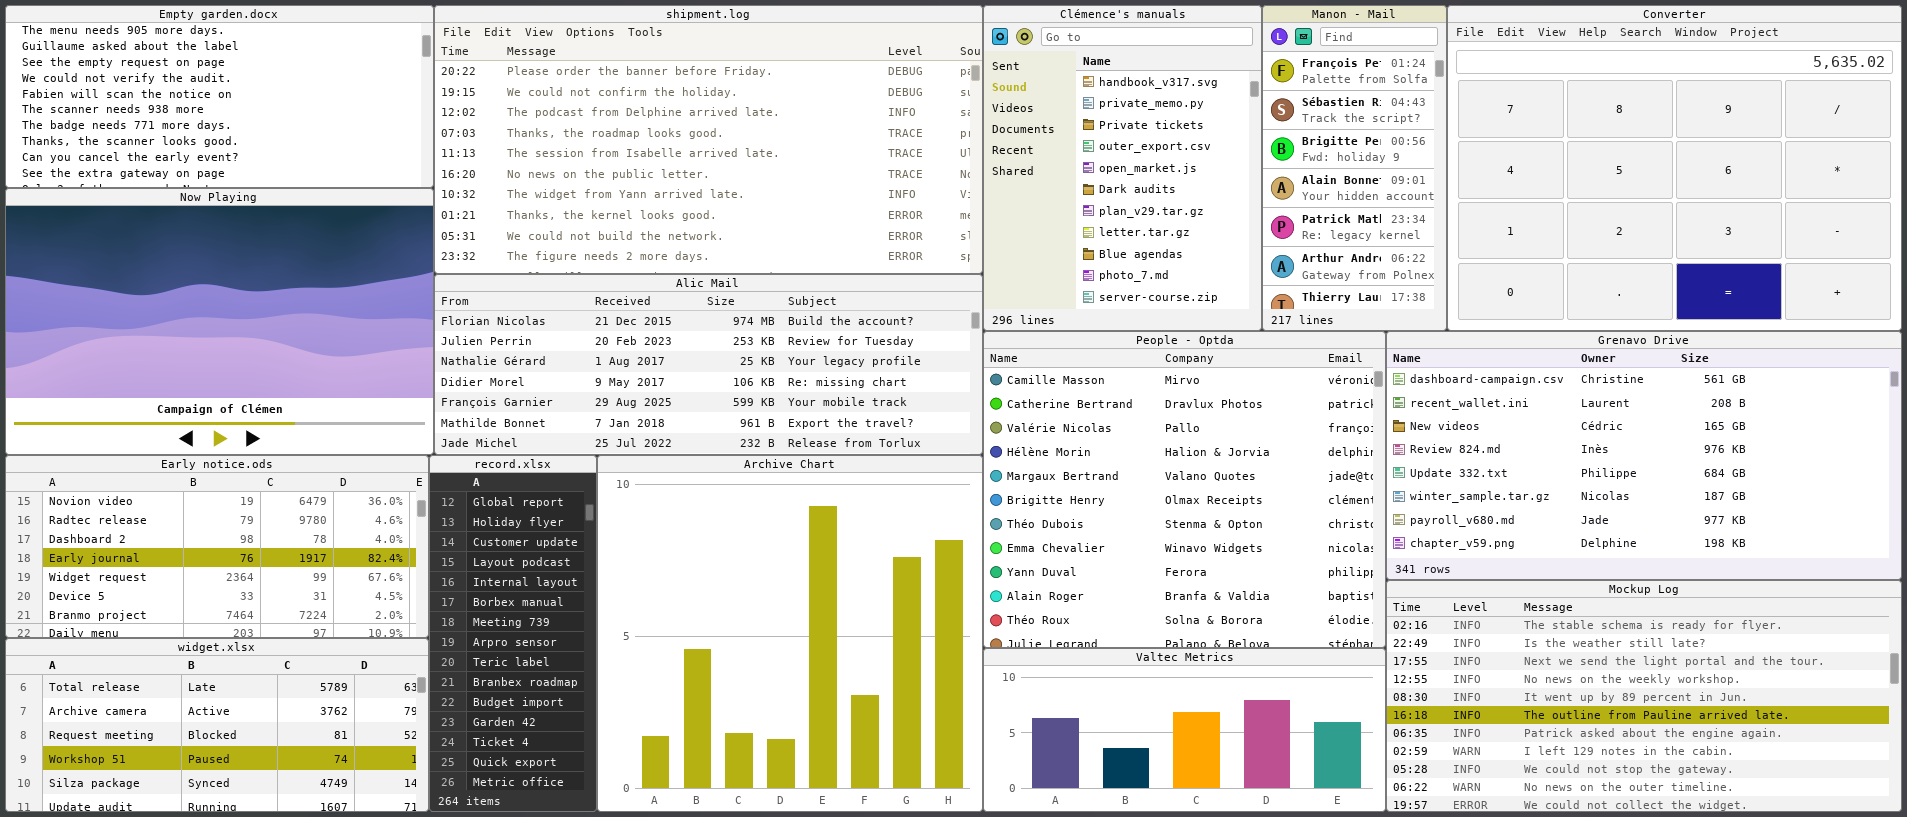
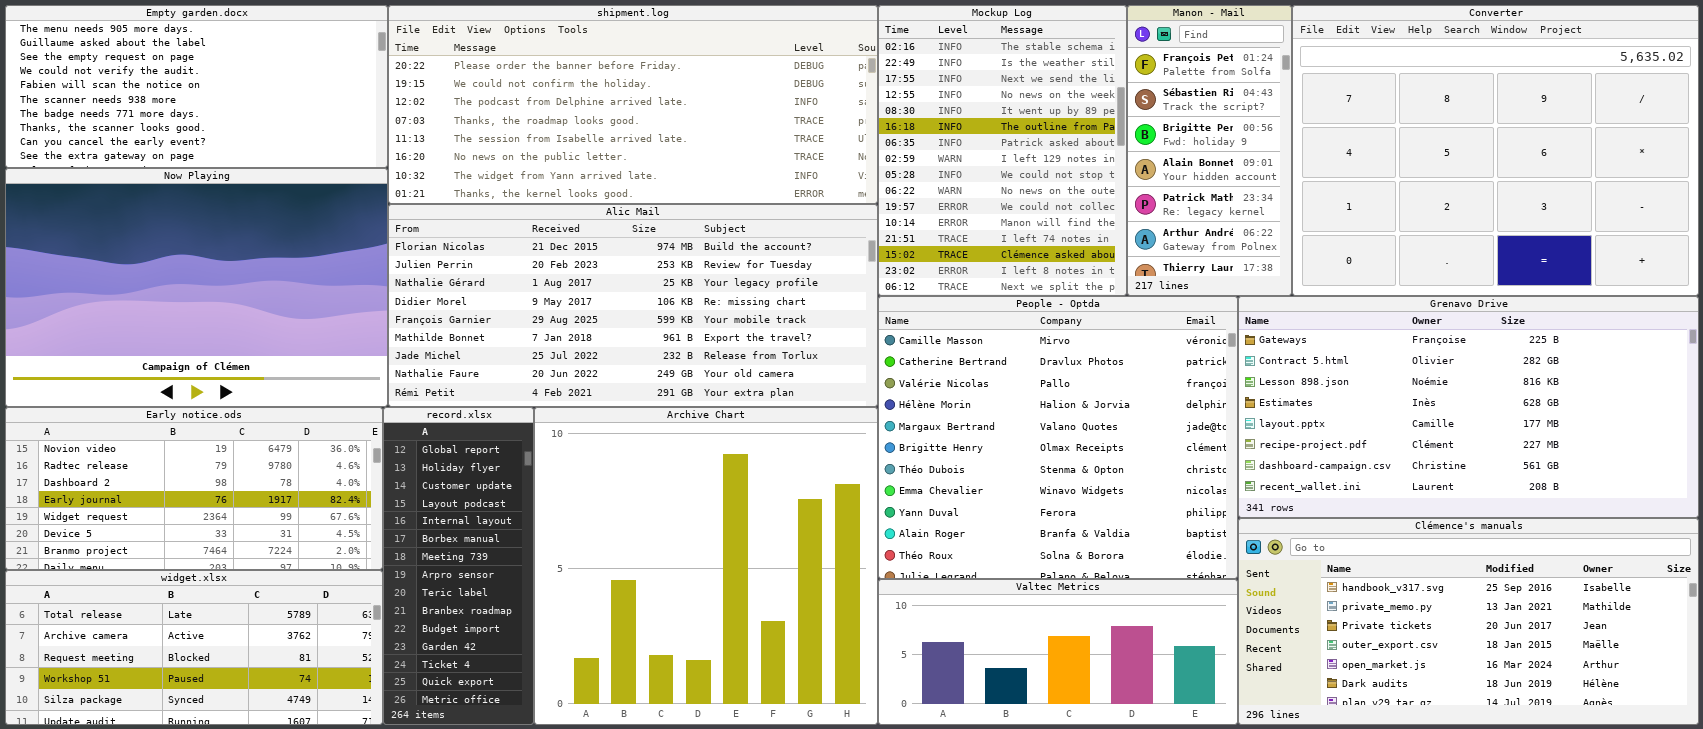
shipment.log: [434,5,983,274] -> [388,5,878,204], resized
Clémence's manuals: [983,5,1262,331] -> [1238,518,1699,725], moved, resized
Alic Mail: [434,274,983,455] -> [388,204,878,407], resized
Grenavo Drive: [1386,331,1902,580] -> [1238,296,1699,518], scrolled up 6 rows
Mockup Log: [1386,580,1902,812] -> [878,5,1127,296], moved, resized

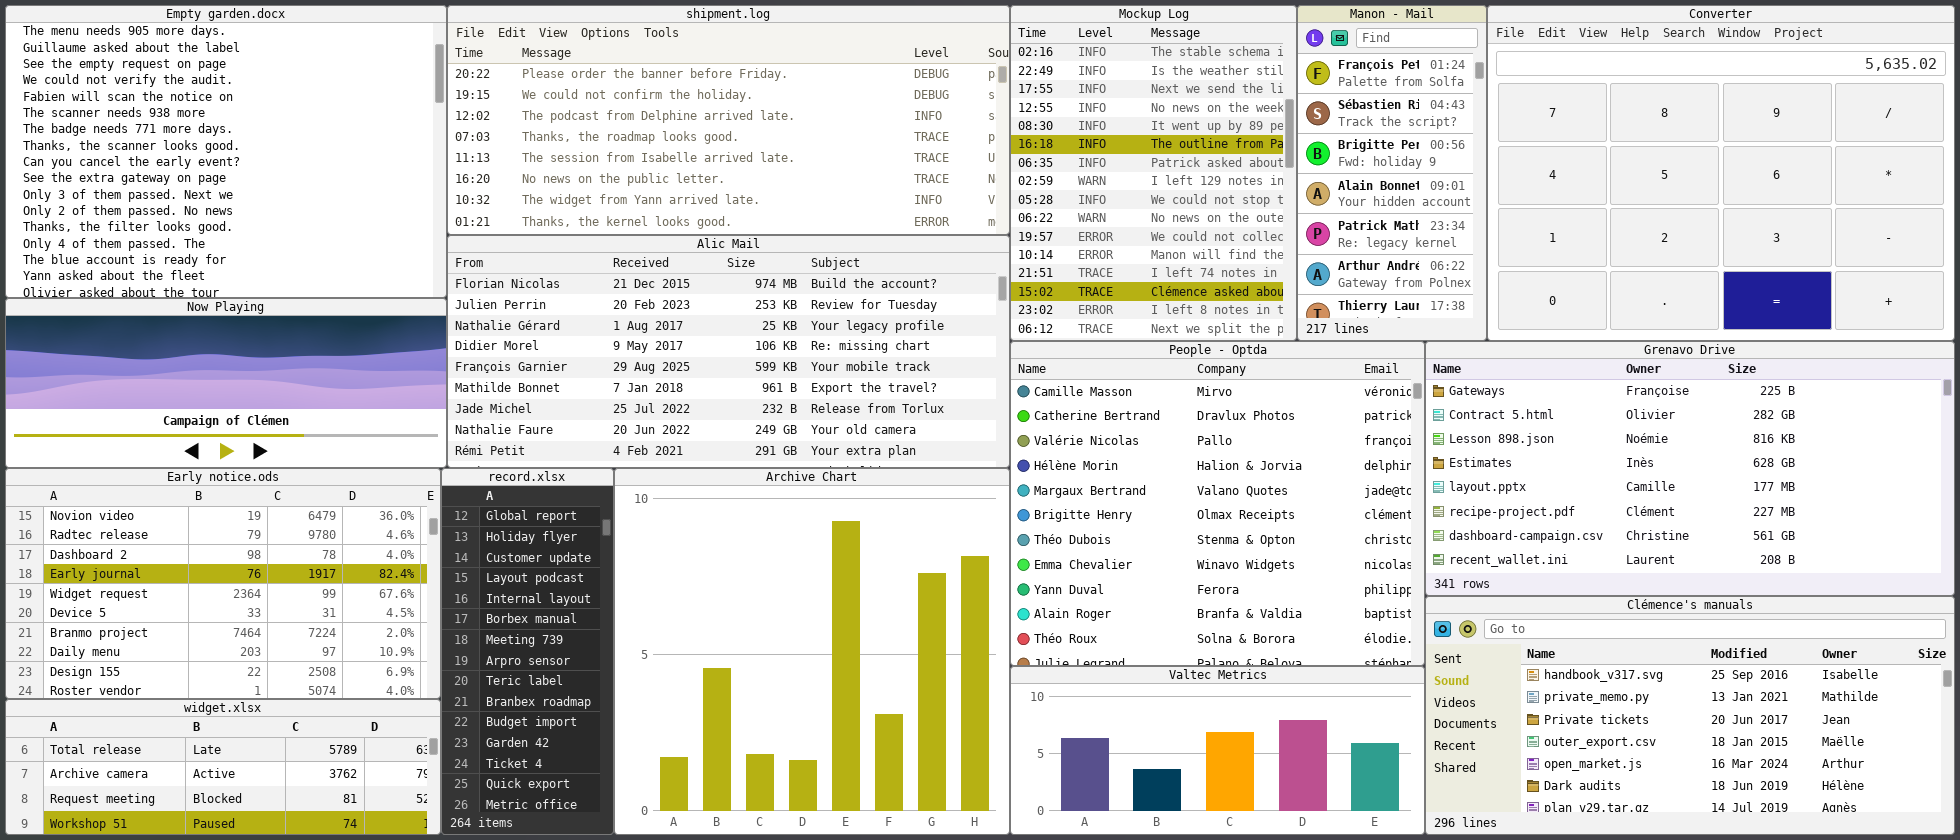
Empty garden.docx: [5,5,388,168] -> [5,5,447,298], resized
Now Playing: [5,168,388,407] -> [5,298,447,468], resized
Early notice.ods: [5,407,383,570] -> [5,468,441,699], resized
widget.xlsx: [5,570,383,725] -> [5,699,441,835], resized

